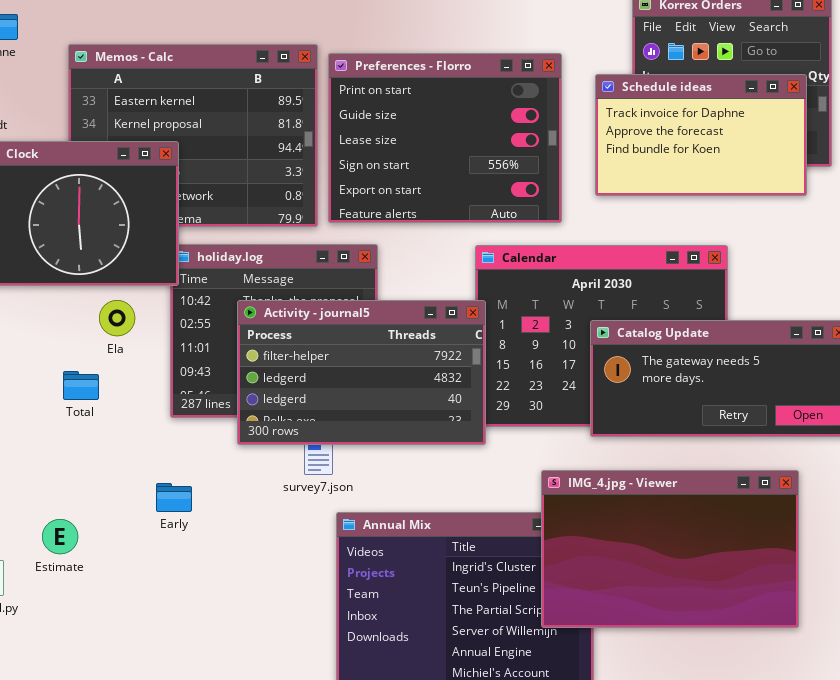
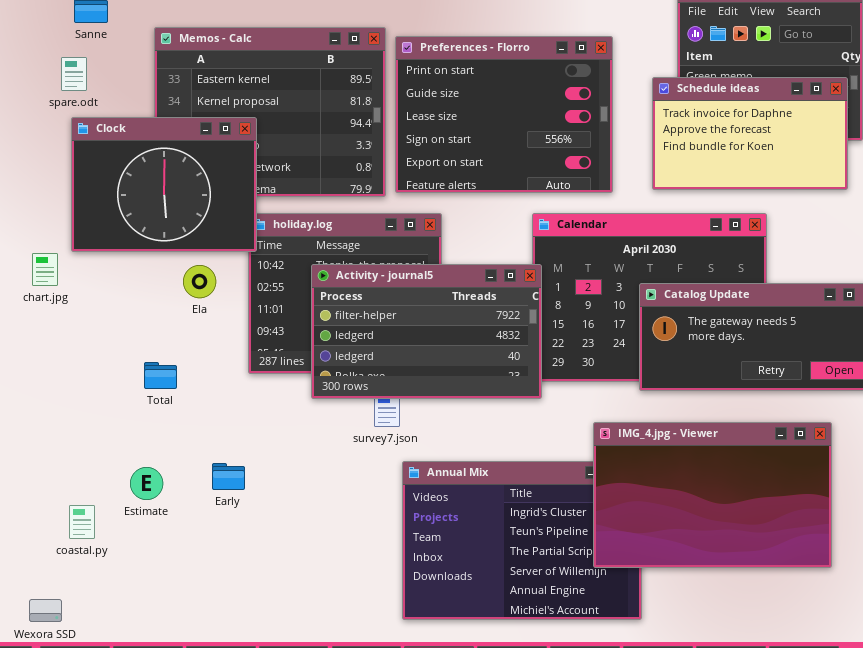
Schedule ideas: [595,74,807,196] -> [652,77,848,190], moved
Total: [63,371,99,400] -> [144,362,177,389], moved
Early: [156,483,192,512] -> [212,463,245,490], moved

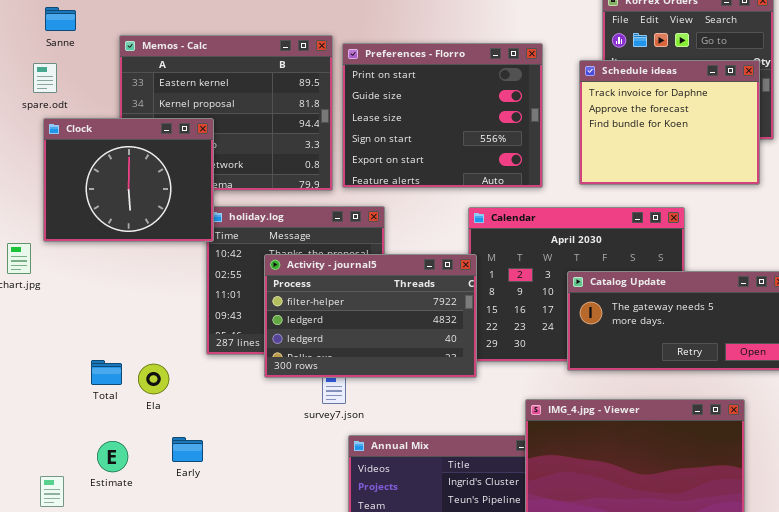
Schedule ideas: [652,77,848,190] -> [579,60,760,185], resized
Ela: [183,265,216,298] -> [138,364,169,394], moved
Total: [144,362,177,389] -> [91,360,122,385], moved

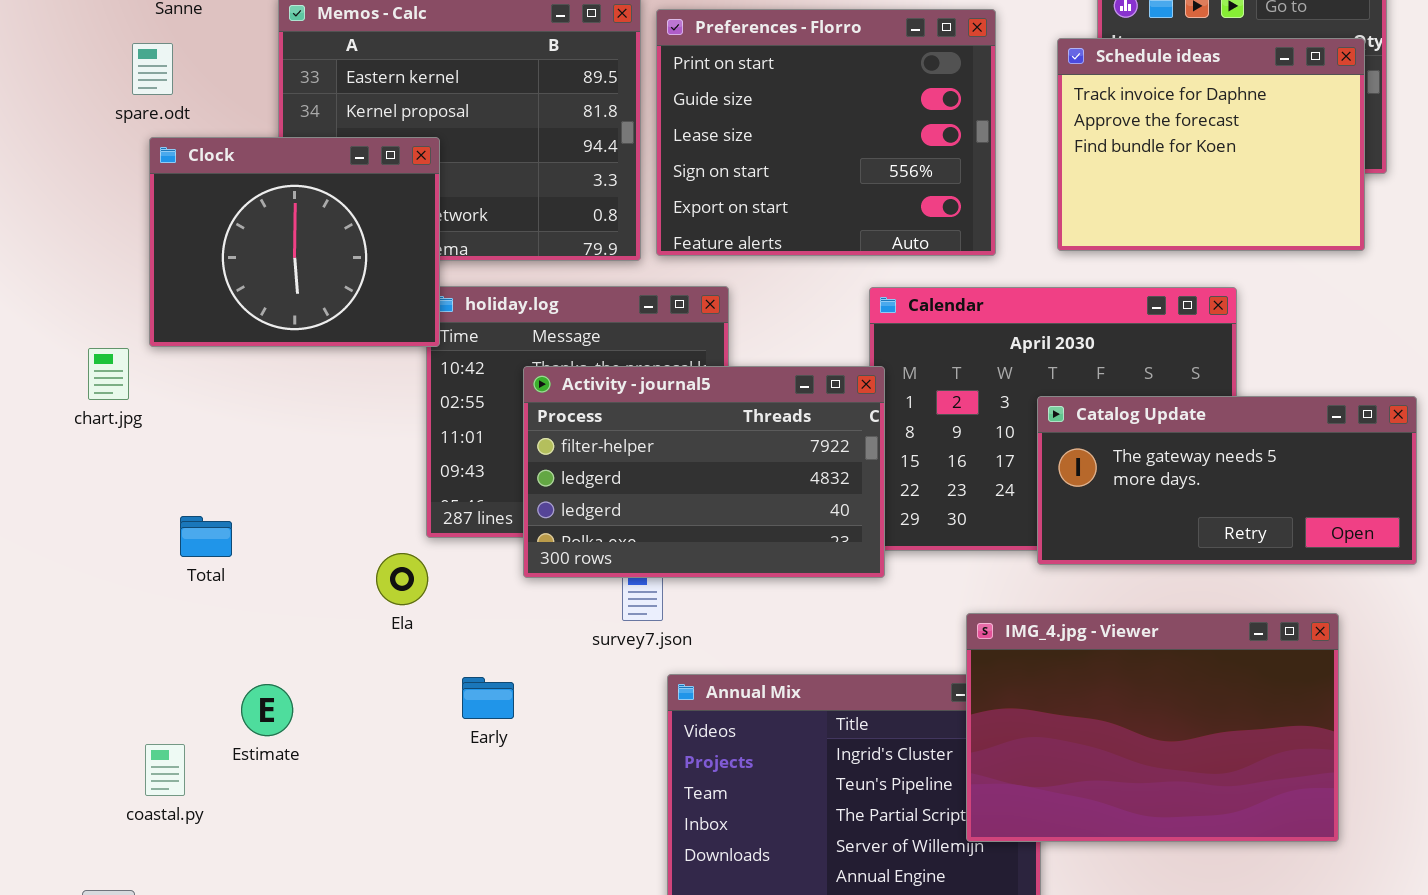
Total: [91,360,122,385] -> [180,516,232,557], moved
Ela: [138,364,169,394] -> [376,553,428,605], moved
Early: [172,437,203,462] -> [462,677,514,719], moved

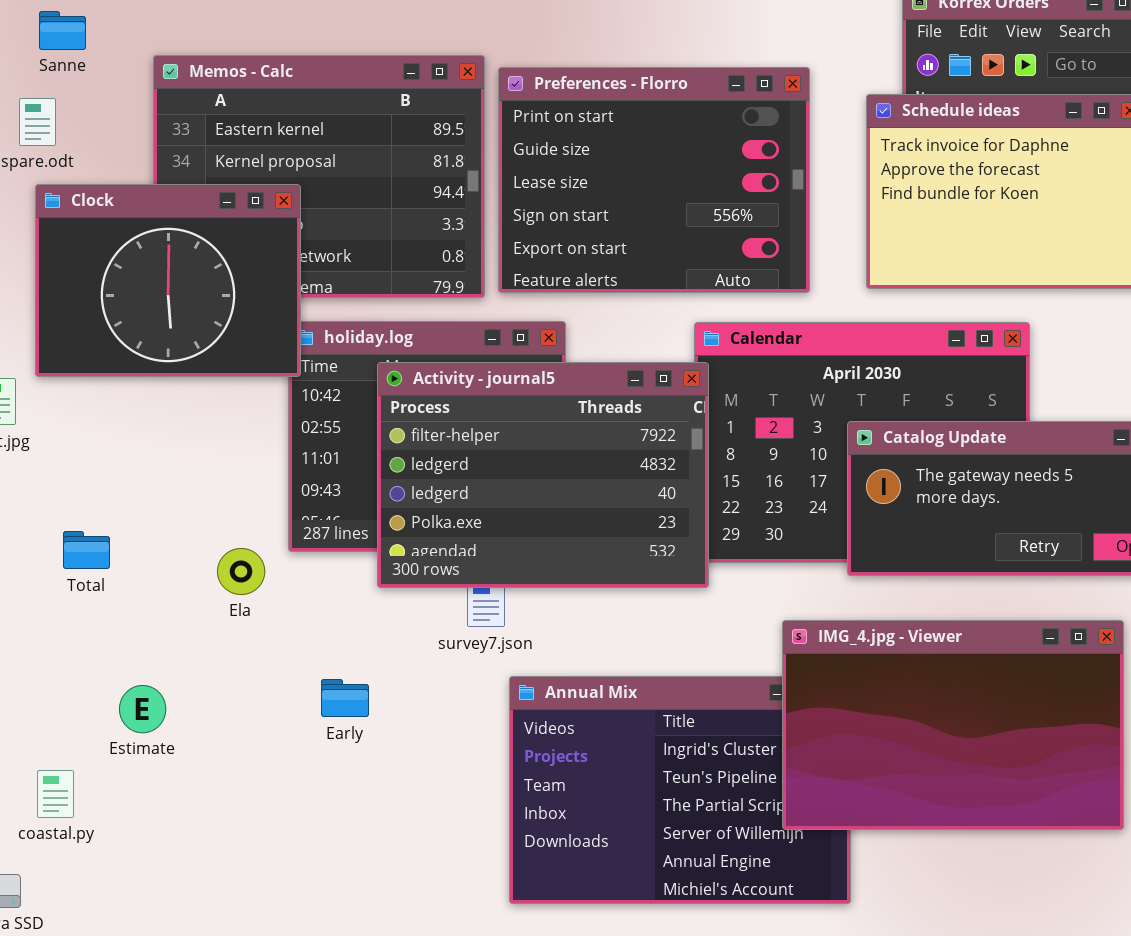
Activity - journal5: [523,366,885,578] -> [377,362,709,588], resized
Ela: [376,553,428,605] -> [217,548,265,595], moved
coastal.py: [145,744,185,796] -> [37,770,74,818], moved

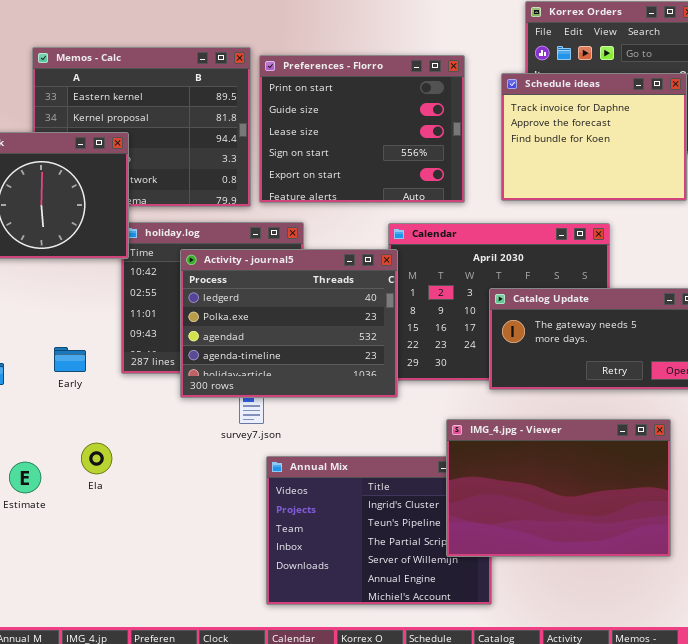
Activity - journal5: [377,362,709,588] -> [180,249,398,398], scrolled down 2 rows
Ela: [217,548,265,595] -> [81,443,112,474], moved
Early: [321,679,369,717] -> [54,347,86,372], moved

